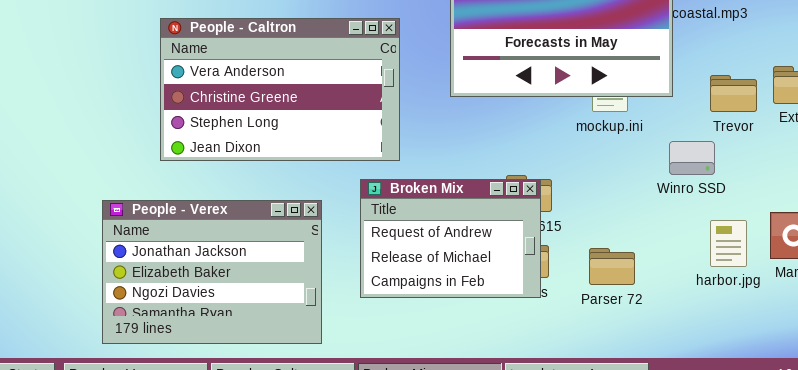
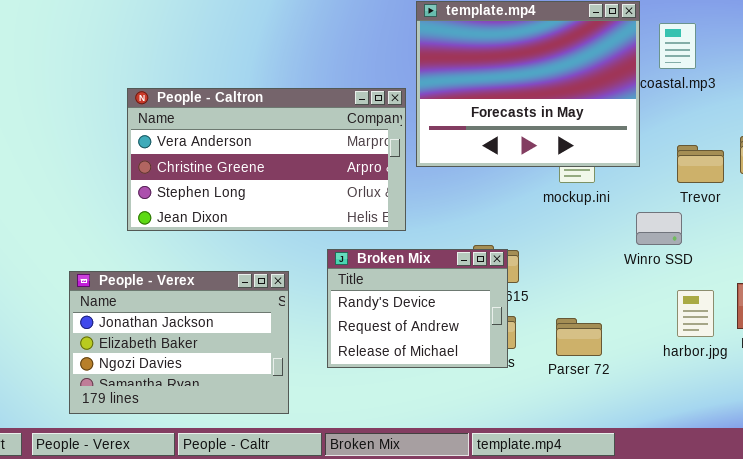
People - Caltron: [160,18,400,161] -> [127,88,406,231], resized
Broken Mix: [360,179,541,298] -> [327,249,508,368], scrolled up 1 row

